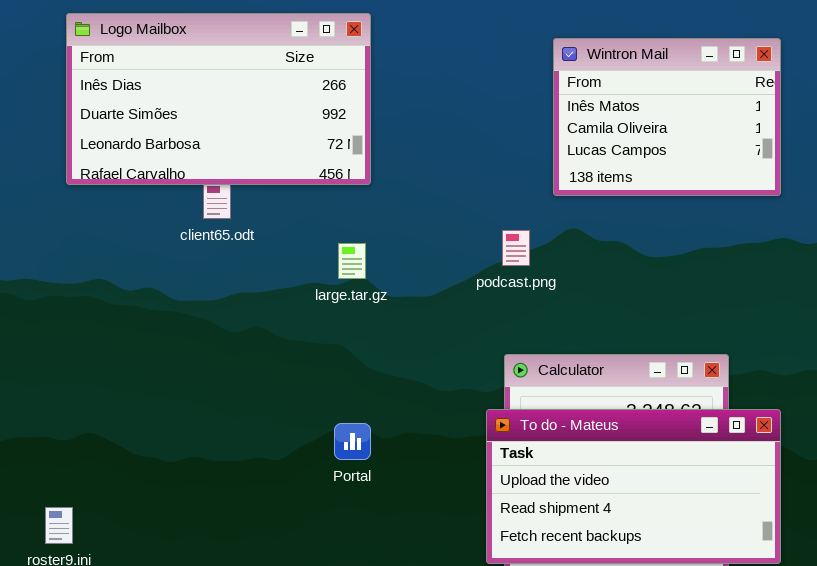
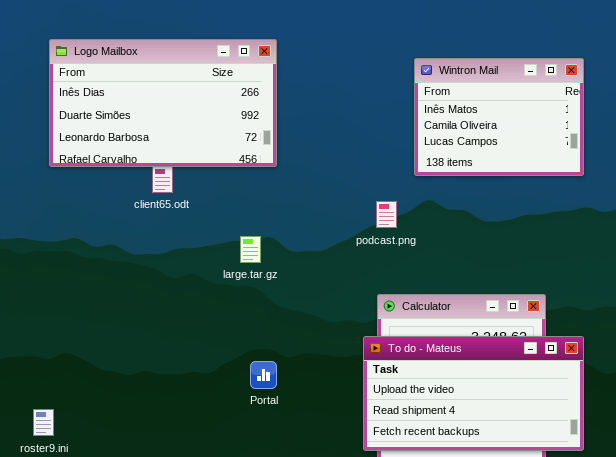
large.tar.gz: [338,243,366,279] -> [240,236,261,263], moved
Portal: [334,423,371,460] -> [250,361,277,389], moved

